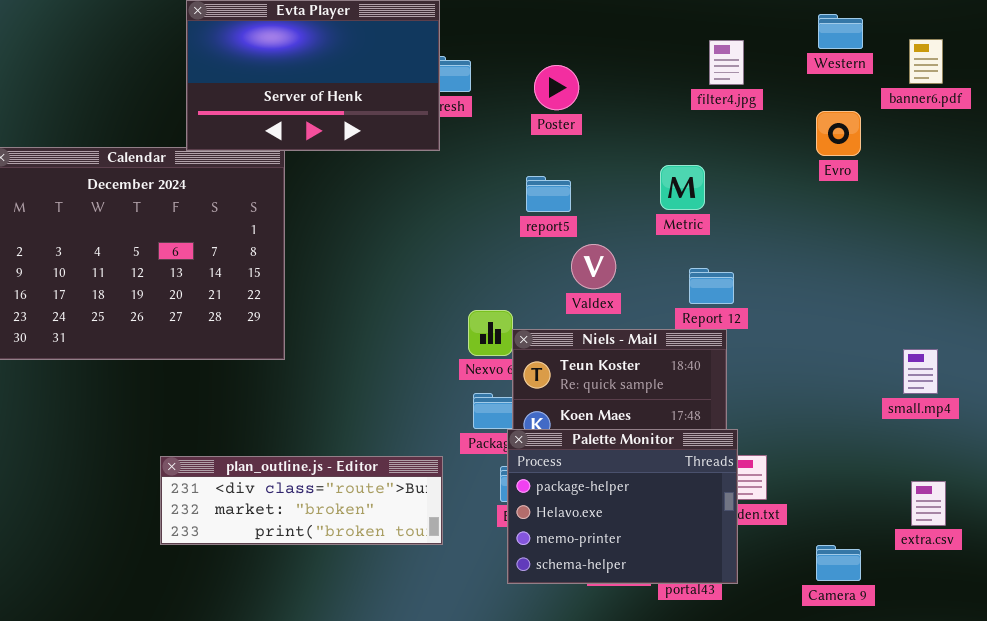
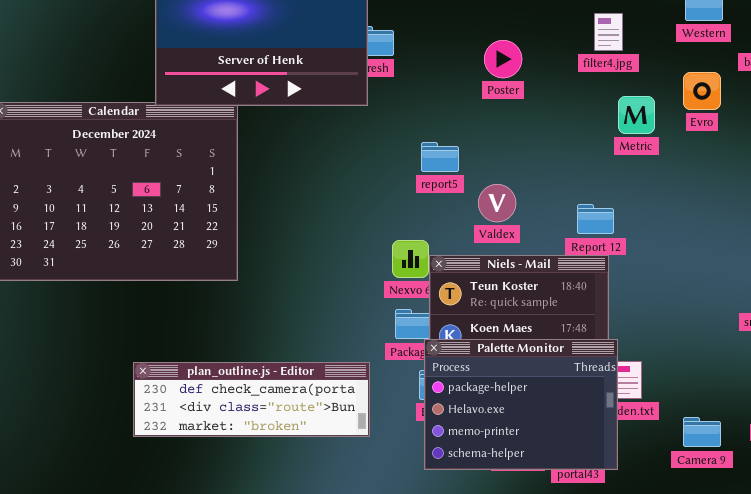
Poster: [534,65,579,110] -> [484,40,522,78], moved
Metric: [660,165,705,210] -> [618,96,655,134], moved
report5: [526,176,571,212] -> [421,142,459,172], moved
plan_outline.js - Editor: [160,456,443,545] -> [133,362,370,437], scrolled up 1 row
Camera 9: [816,545,861,581] -> [683,417,721,447], moved

